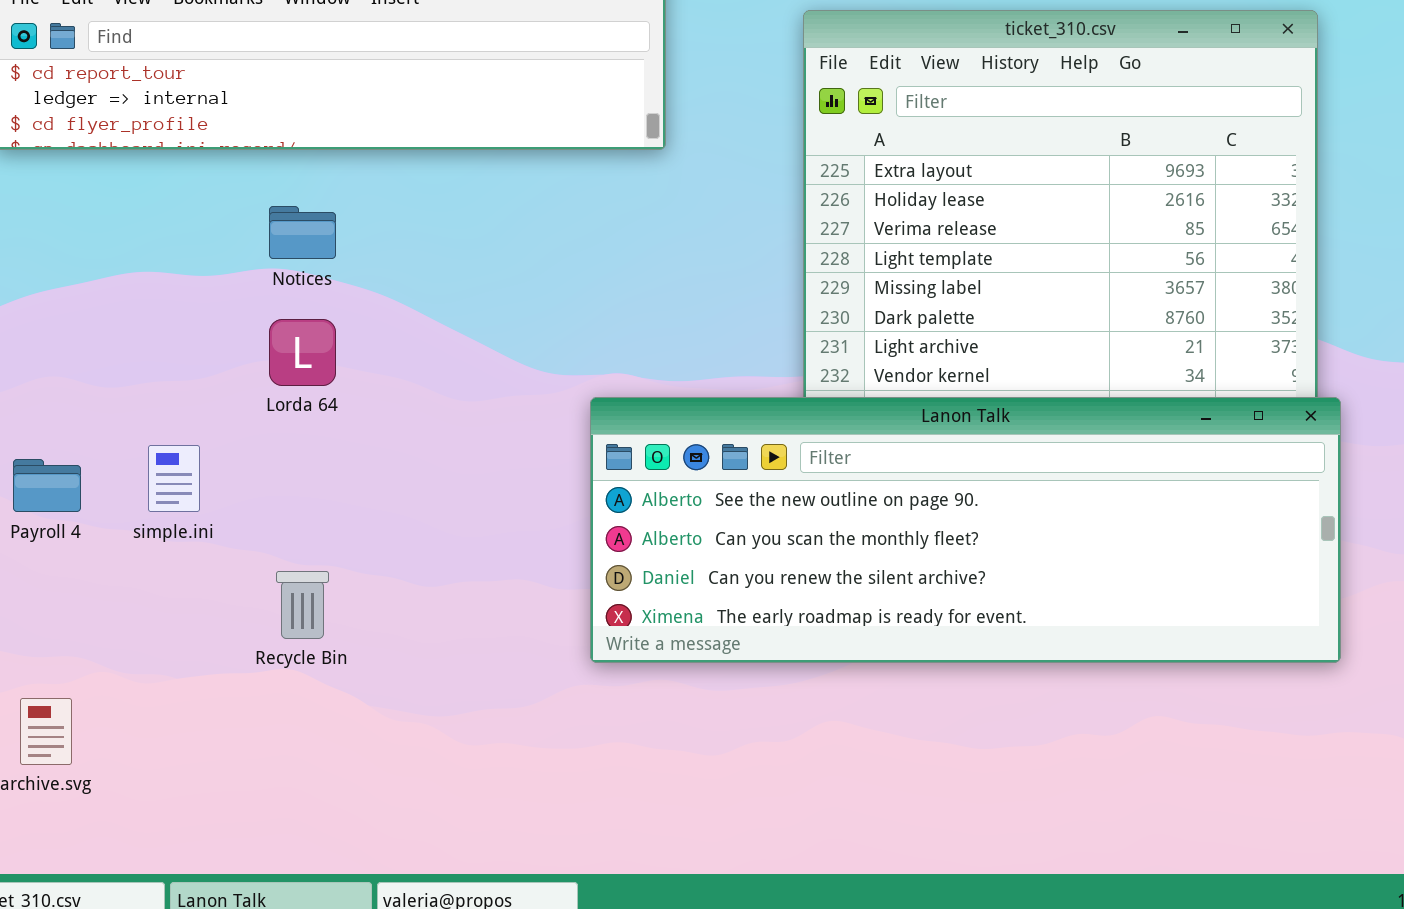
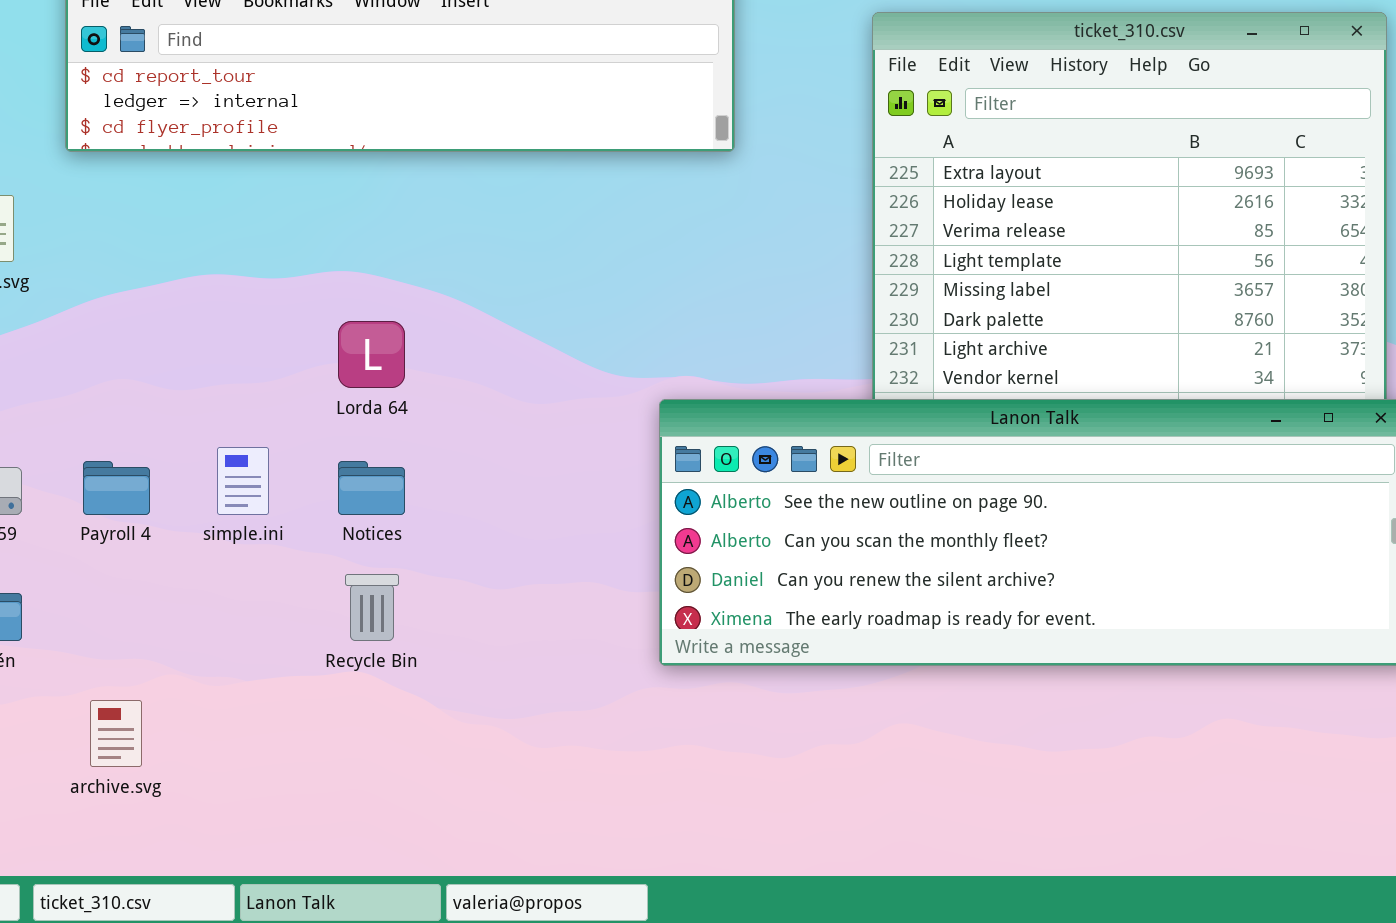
Notices: [269,206,336,259] -> [338,461,405,515], moved

